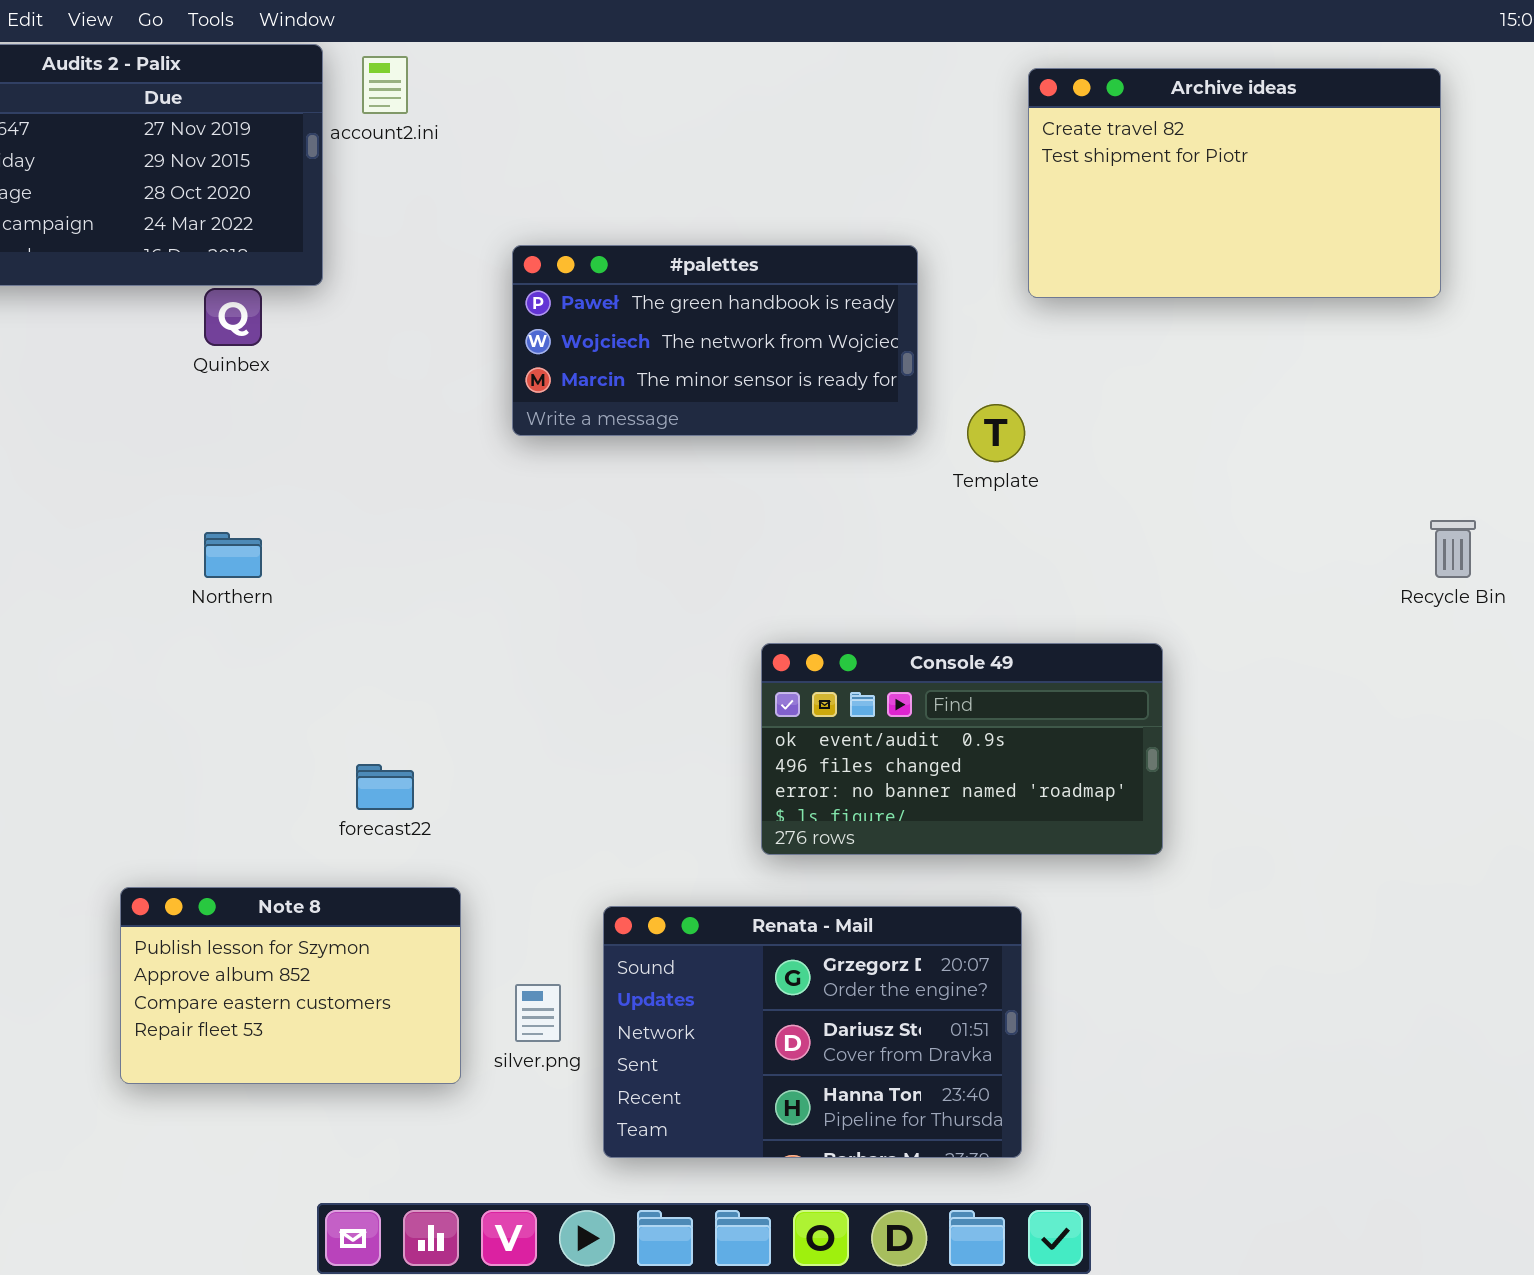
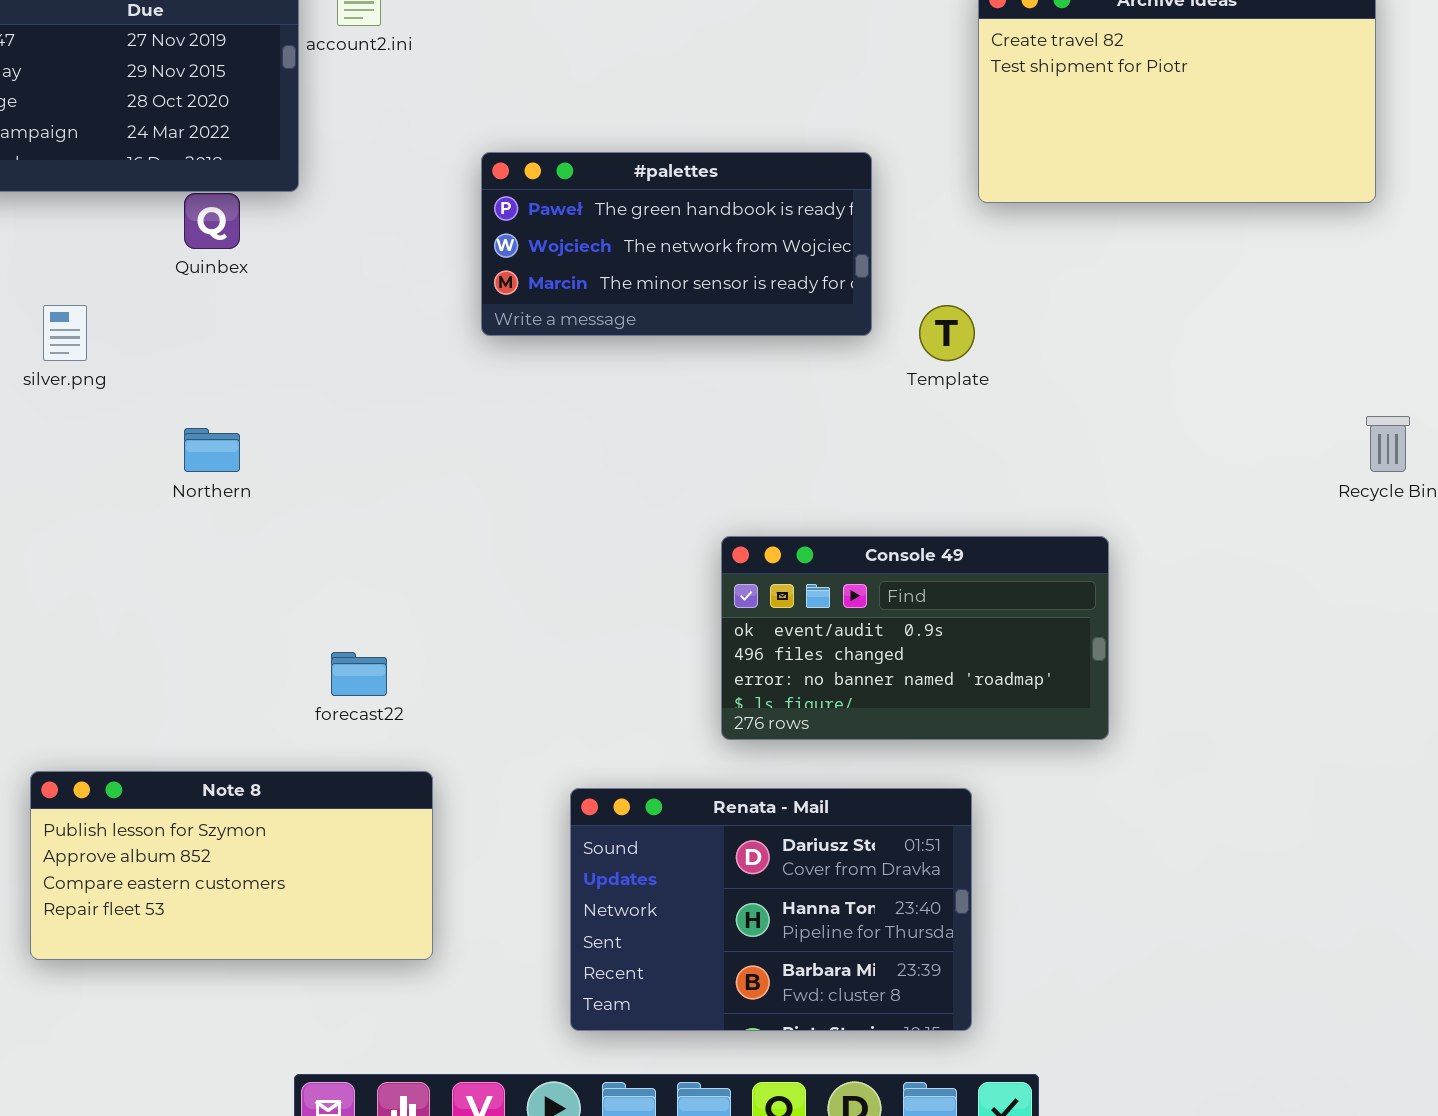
Note 8: [120,887,461,1084] -> [30,771,433,960], resized
Renata - Mail: [603,906,1022,1158] -> [570,788,972,1031], scrolled down 1 row
silver.png: [515,984,561,1042] -> [43,305,87,361], moved

